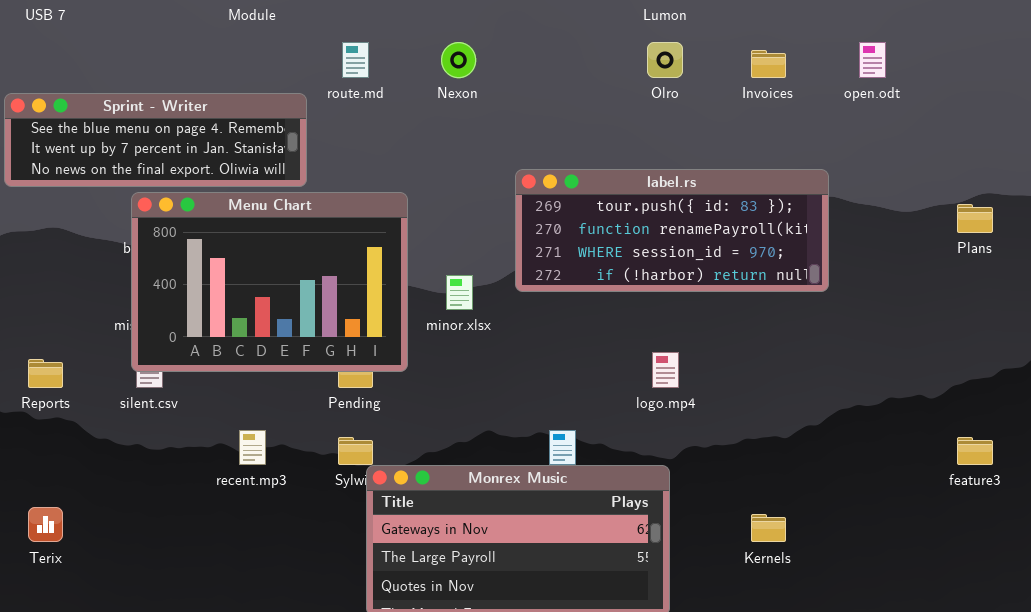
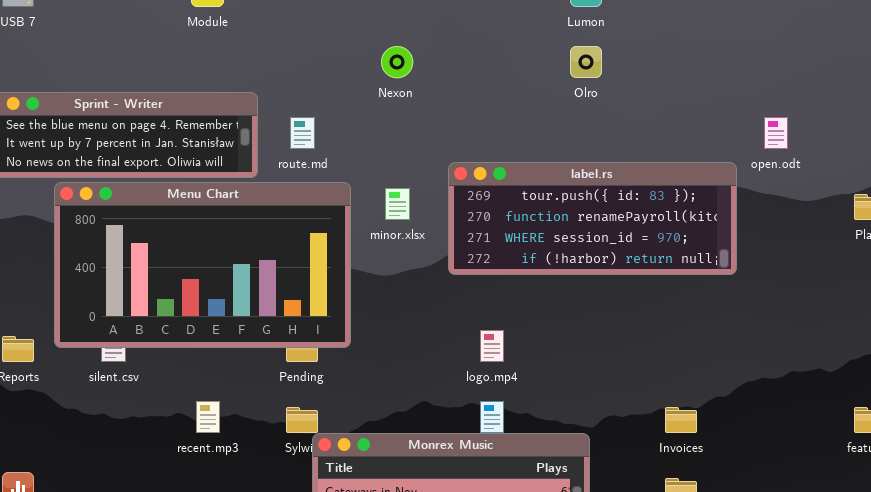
route.md: [342,42,369,78] -> [290,117,315,149], moved
open.odt: [859,42,886,78] -> [764,117,788,149], moved
Invoices: [751,50,786,78] -> [665,407,697,433], moved
Menu Chart: [131,192,408,372] -> [54,182,351,348], resized
minor.xlsx: [446,275,473,310] -> [385,188,410,220], moved
logo.mp4: [652,352,679,388] -> [480,330,504,362], moved

